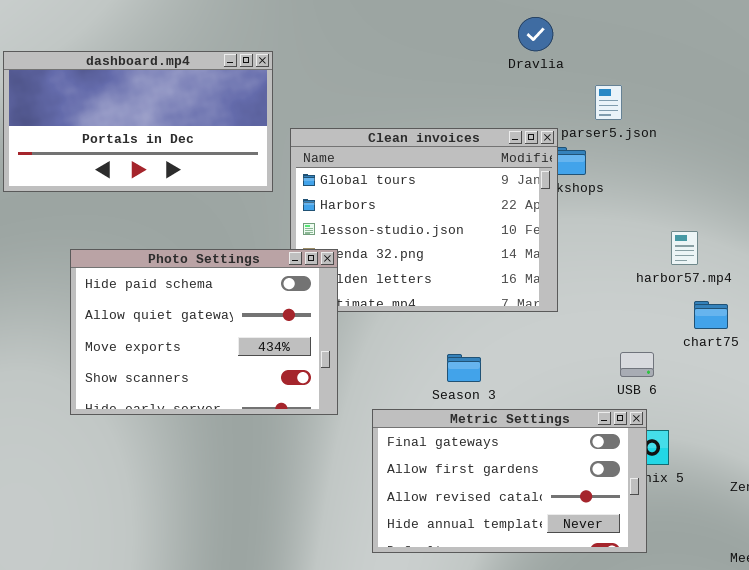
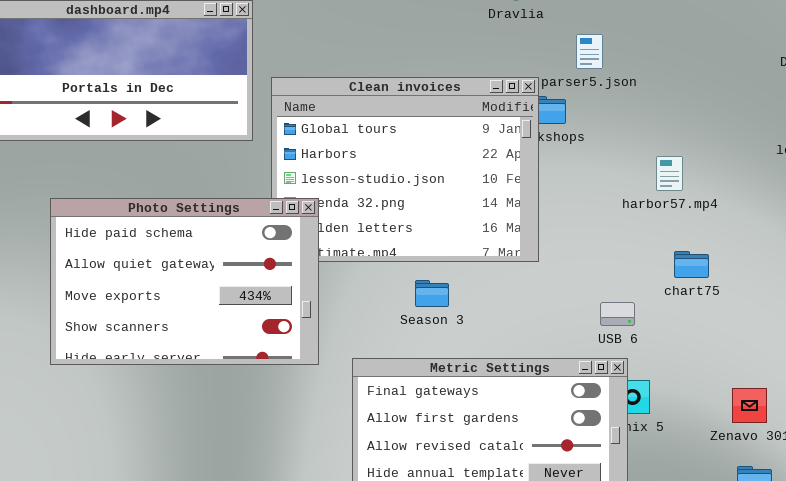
harbor57.mp4: [671,231,698,265] -> [656,156,683,191], moved
Season 3: [447,354,481,382] -> [415,280,449,307], moved

